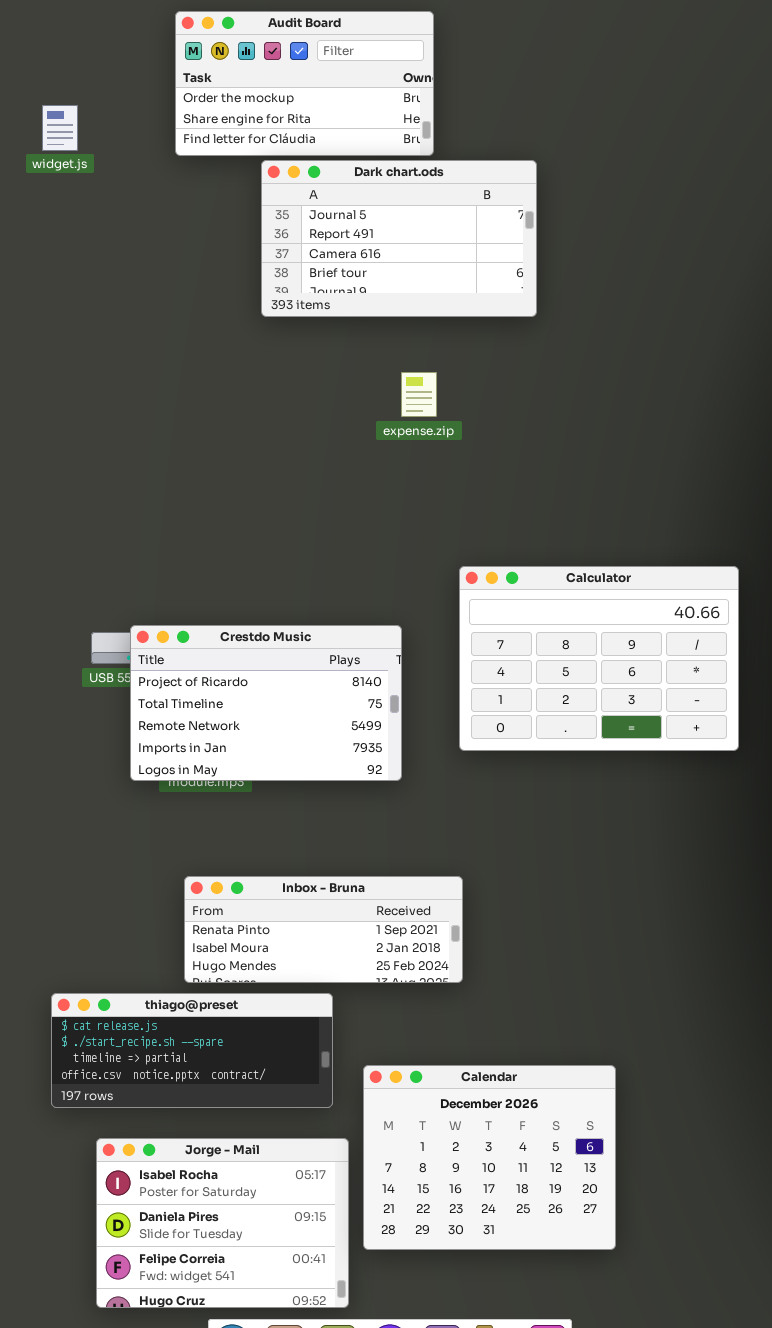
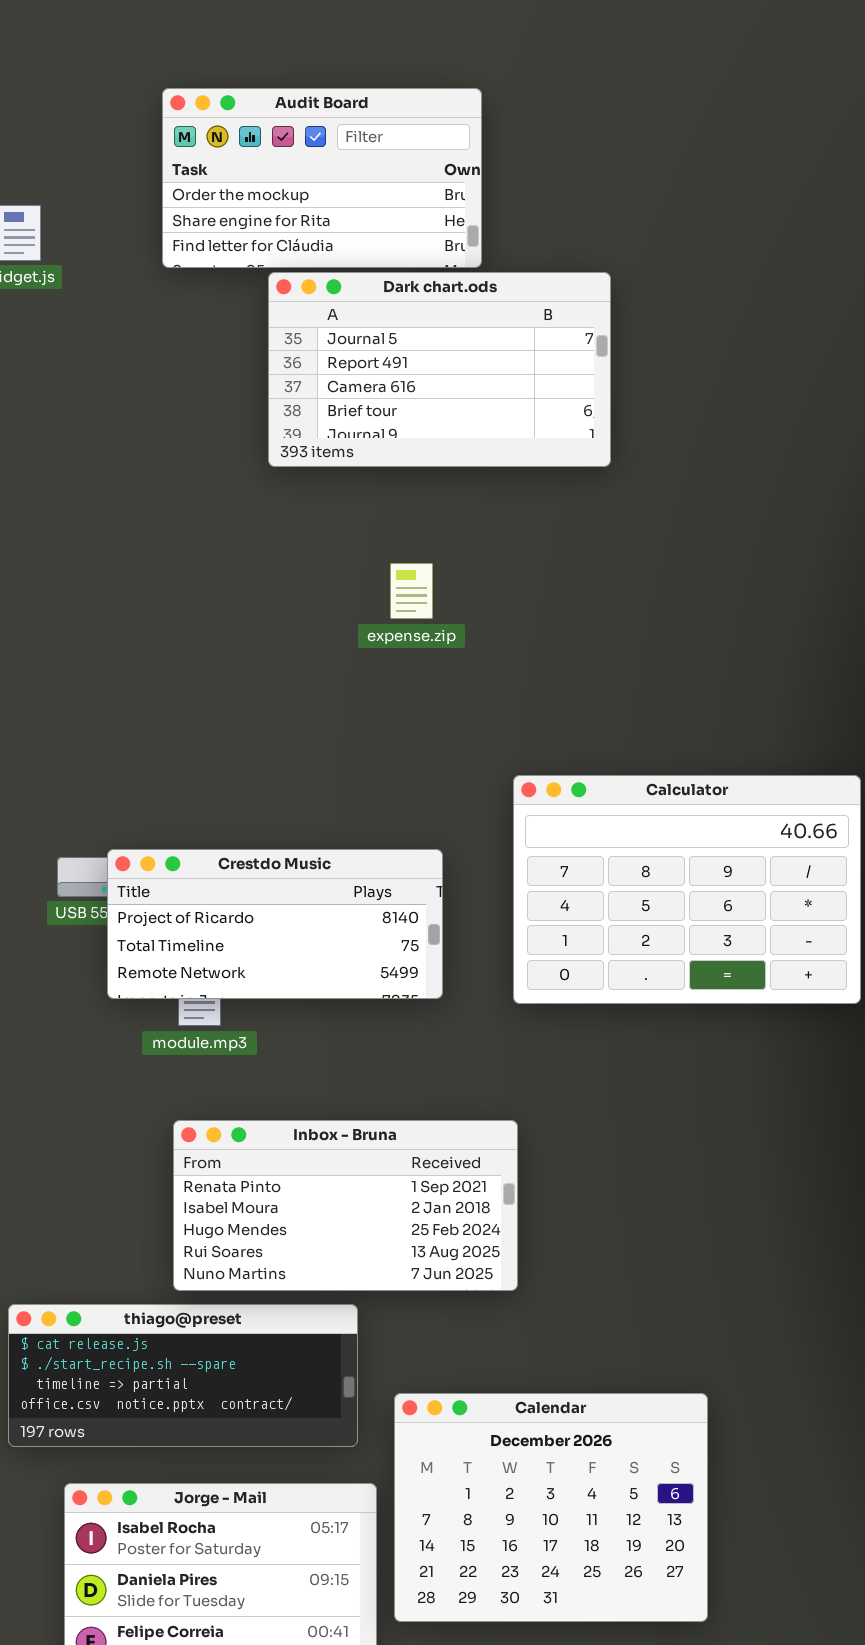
expense.zip: [401,372,437,417] -> [390,563,433,619], moved
Crestdo Music: [130,625,402,781] -> [107,849,443,999], resized
Inbox - Bruna: [184,876,463,983] -> [173,1120,518,1291], resized

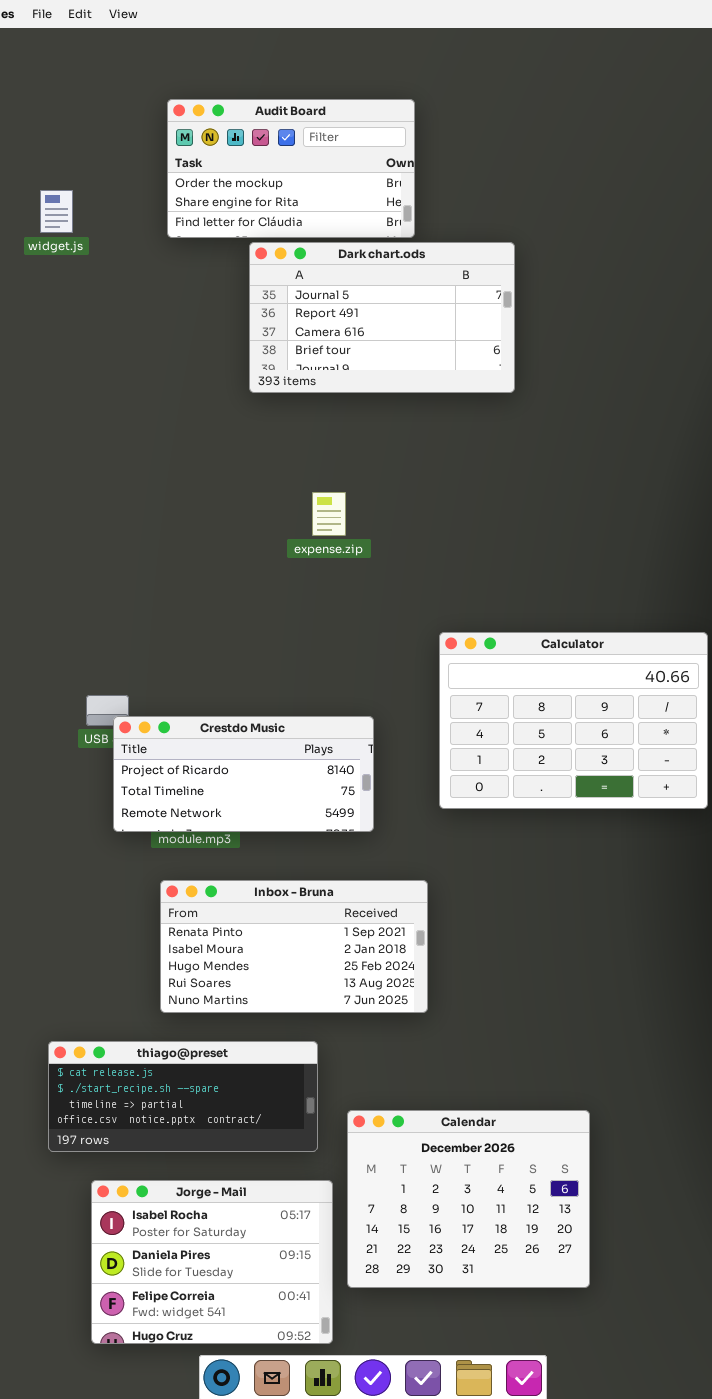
expense.zip: [390,563,433,619] -> [312,492,346,536], moved
Crestdo Music: [107,849,443,999] -> [113,716,374,832], moved
Inbox - Bruna: [173,1120,518,1291] -> [160,880,428,1013], moved

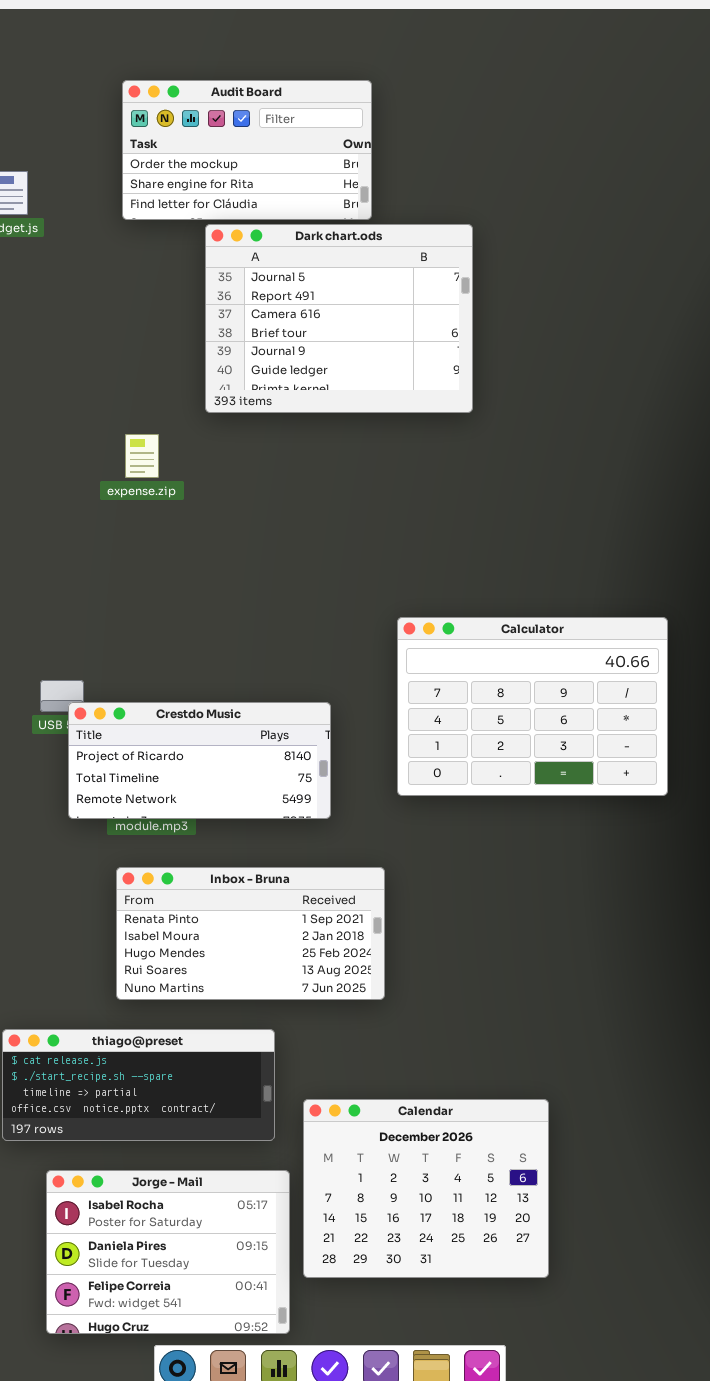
Dark chart.ods: [249,242,515,393] -> [205,224,473,413], resized
expense.zip: [312,492,346,536] -> [125,434,159,478], moved

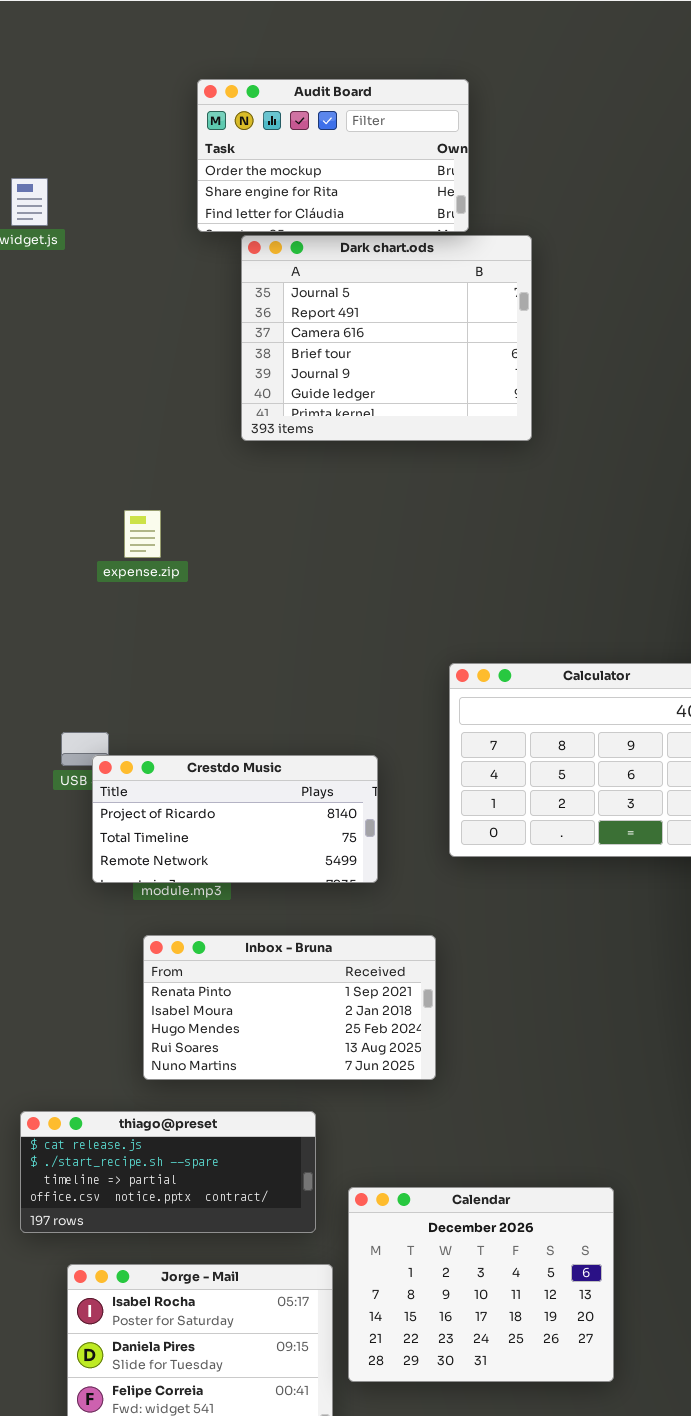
Audit Board: [122,80,372,220] -> [197,79,469,232], moved
expense.zip: [125,434,159,478] -> [124,510,161,558], moved

